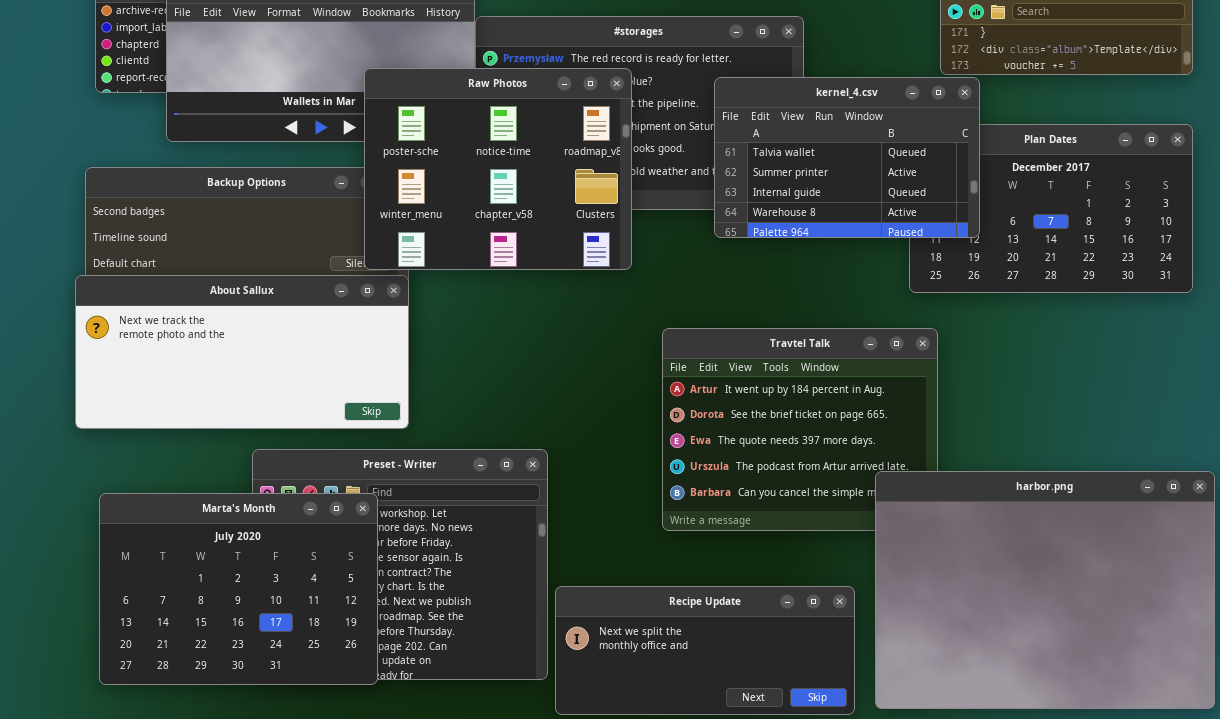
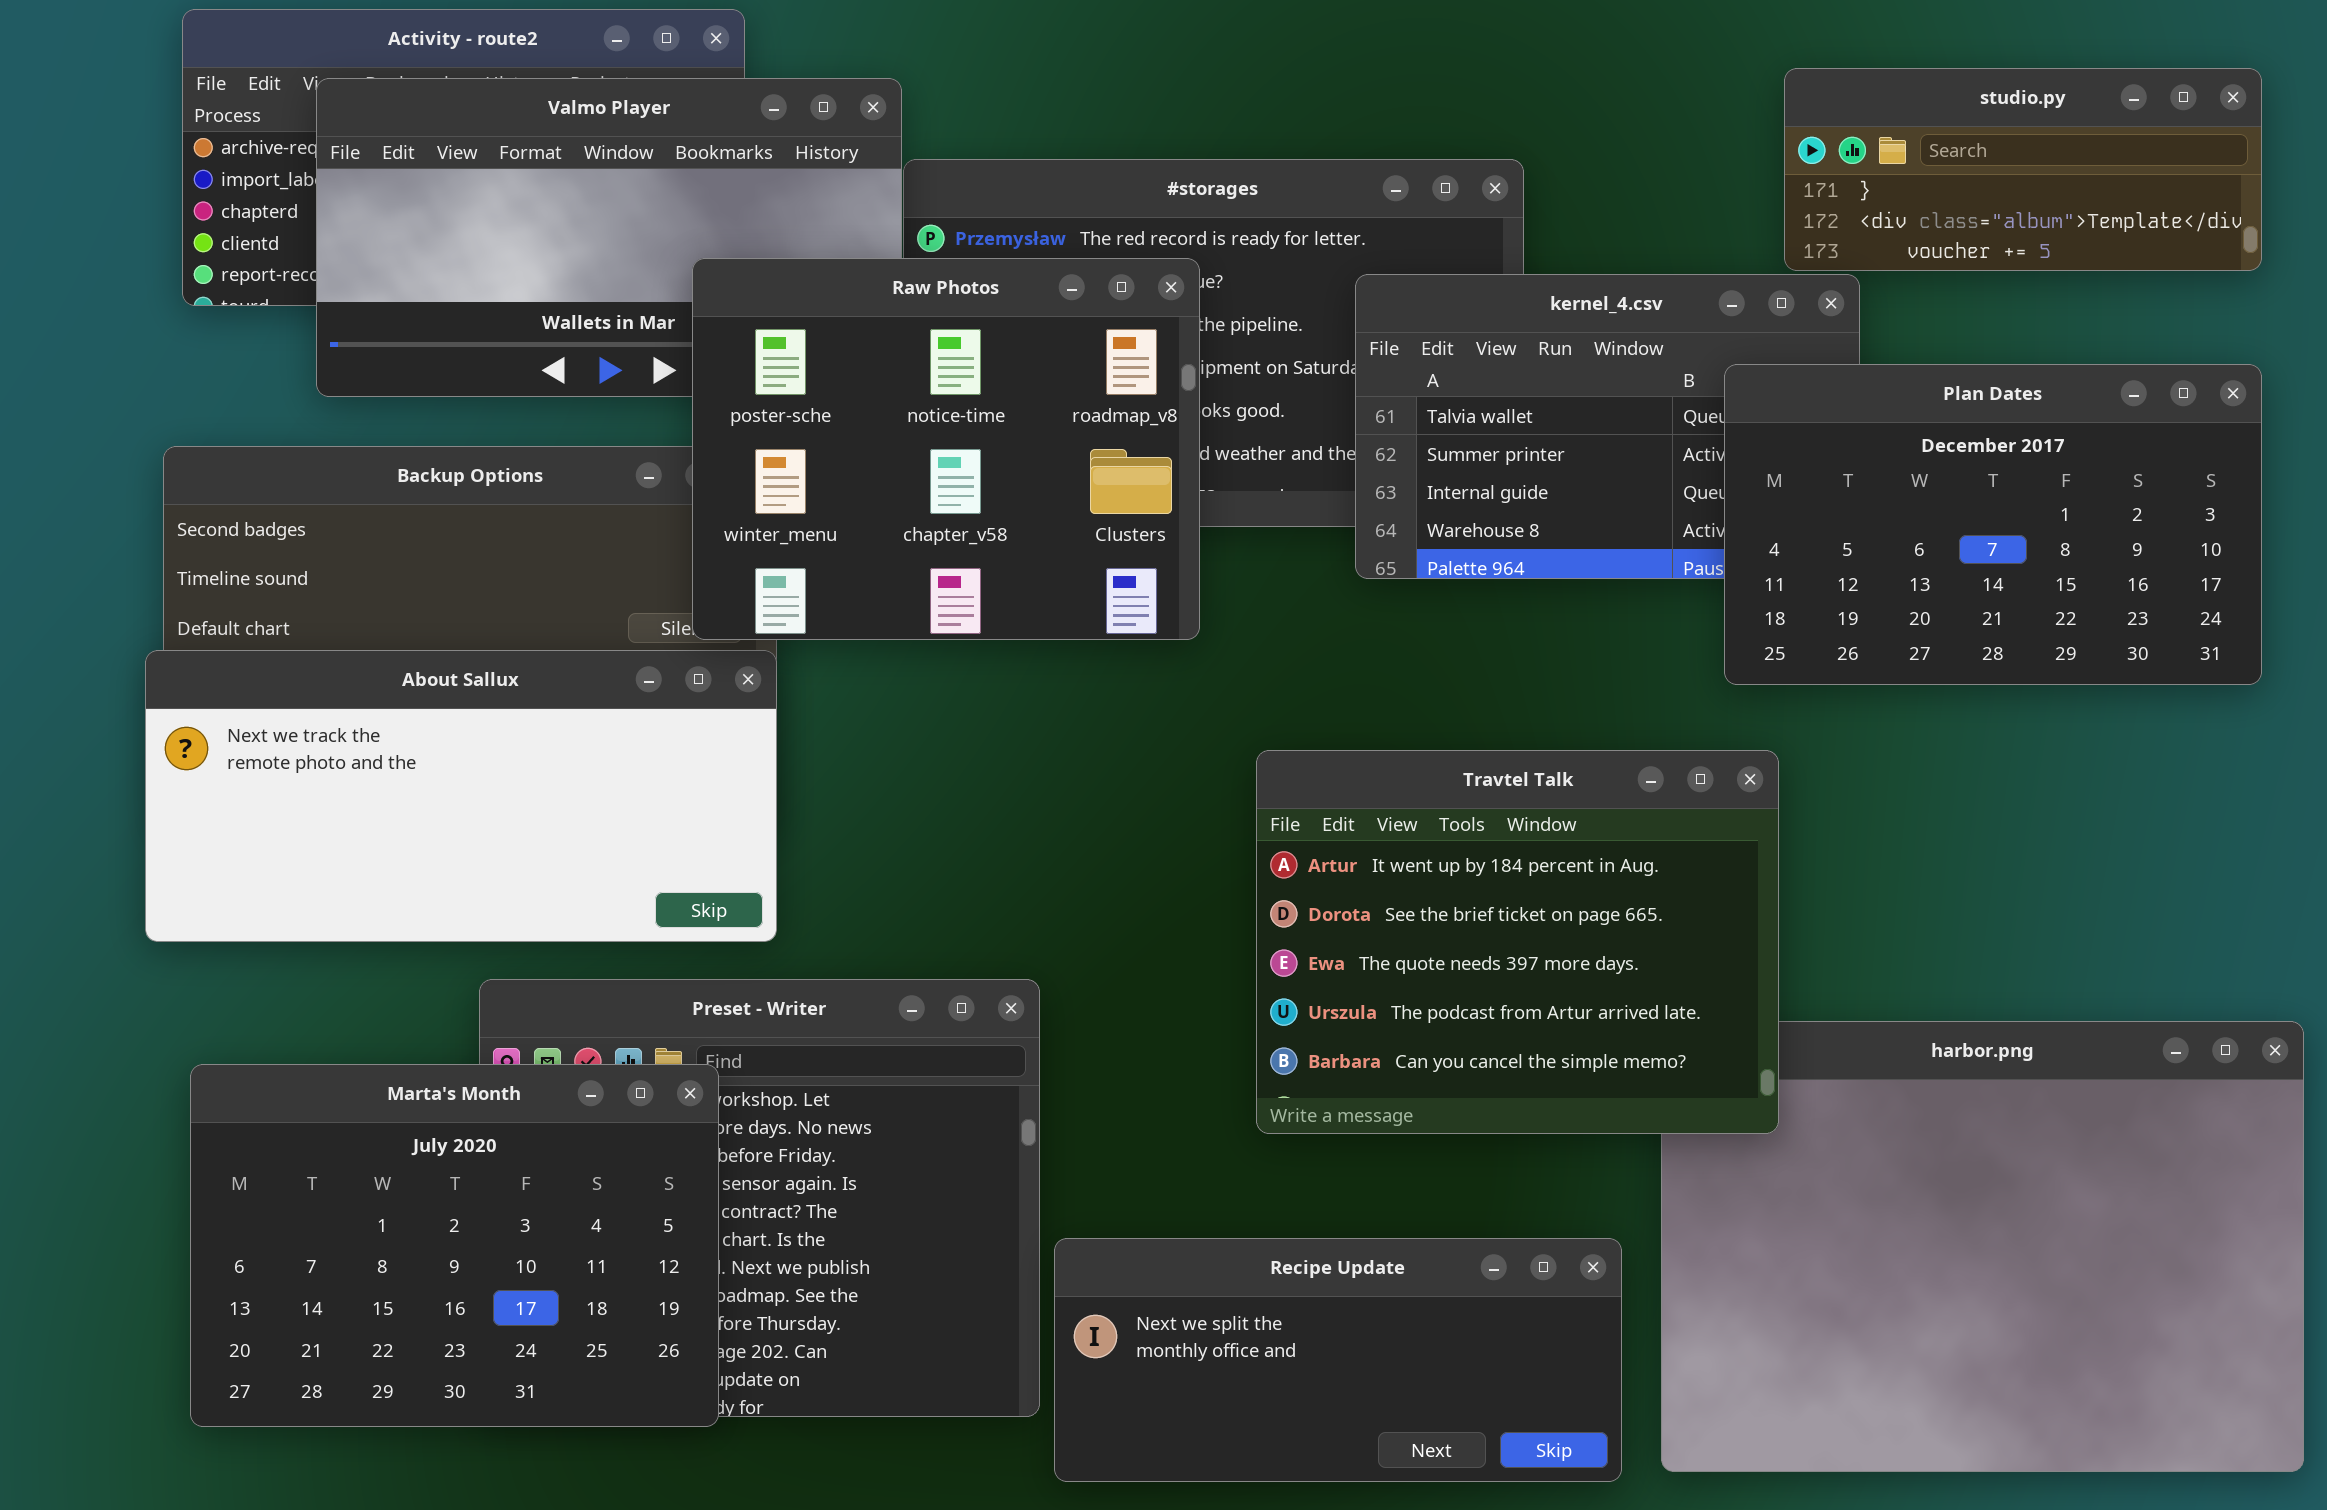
Plan Dates: [909,124,1193,293] -> [1724,364,2262,685], raised
Travtel Talk: [662,328,938,531] -> [1256,750,1779,1134], raised

